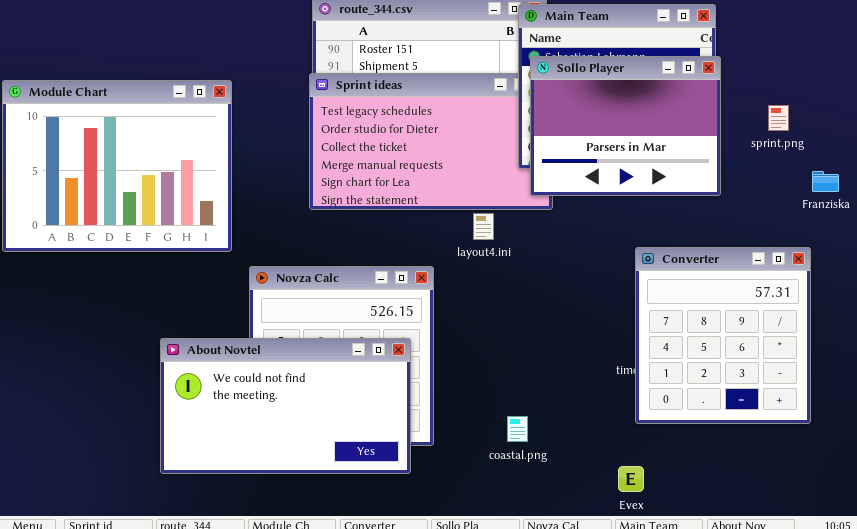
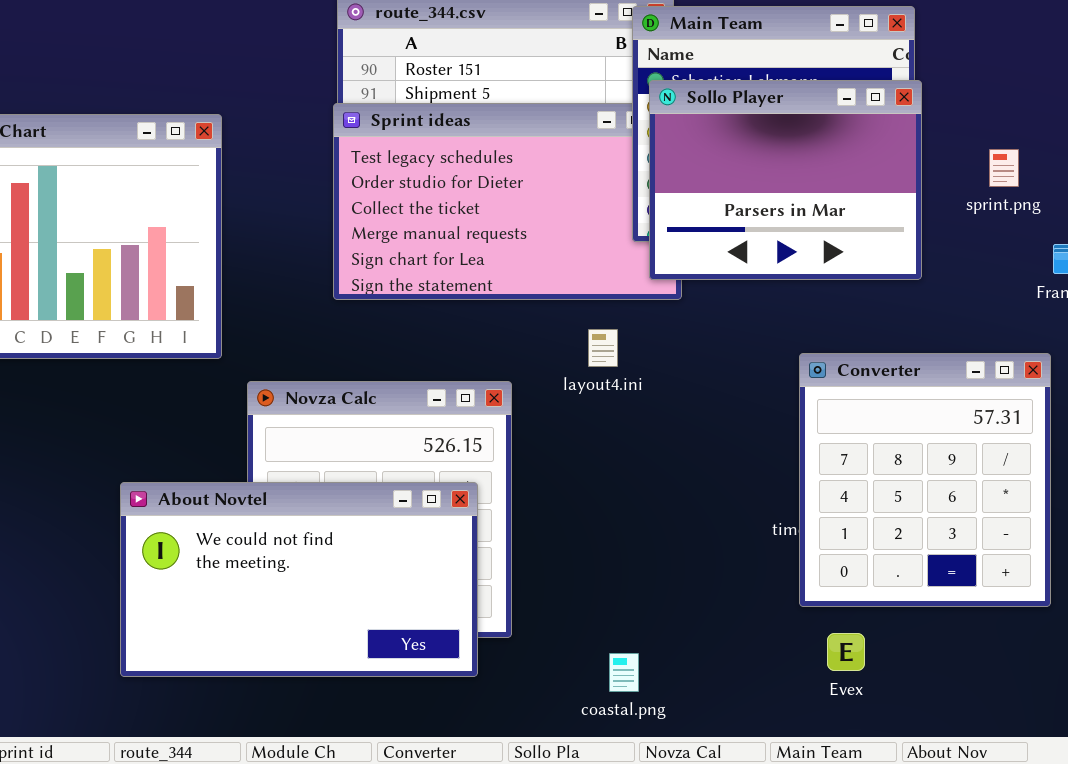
layout4.ini: [473,213,494,240] -> [588,329,618,367], moved
coastal.png: [507,416,528,442] -> [609,653,639,692], moved
Evex: [618,466,644,492] -> [827,633,865,671], moved

